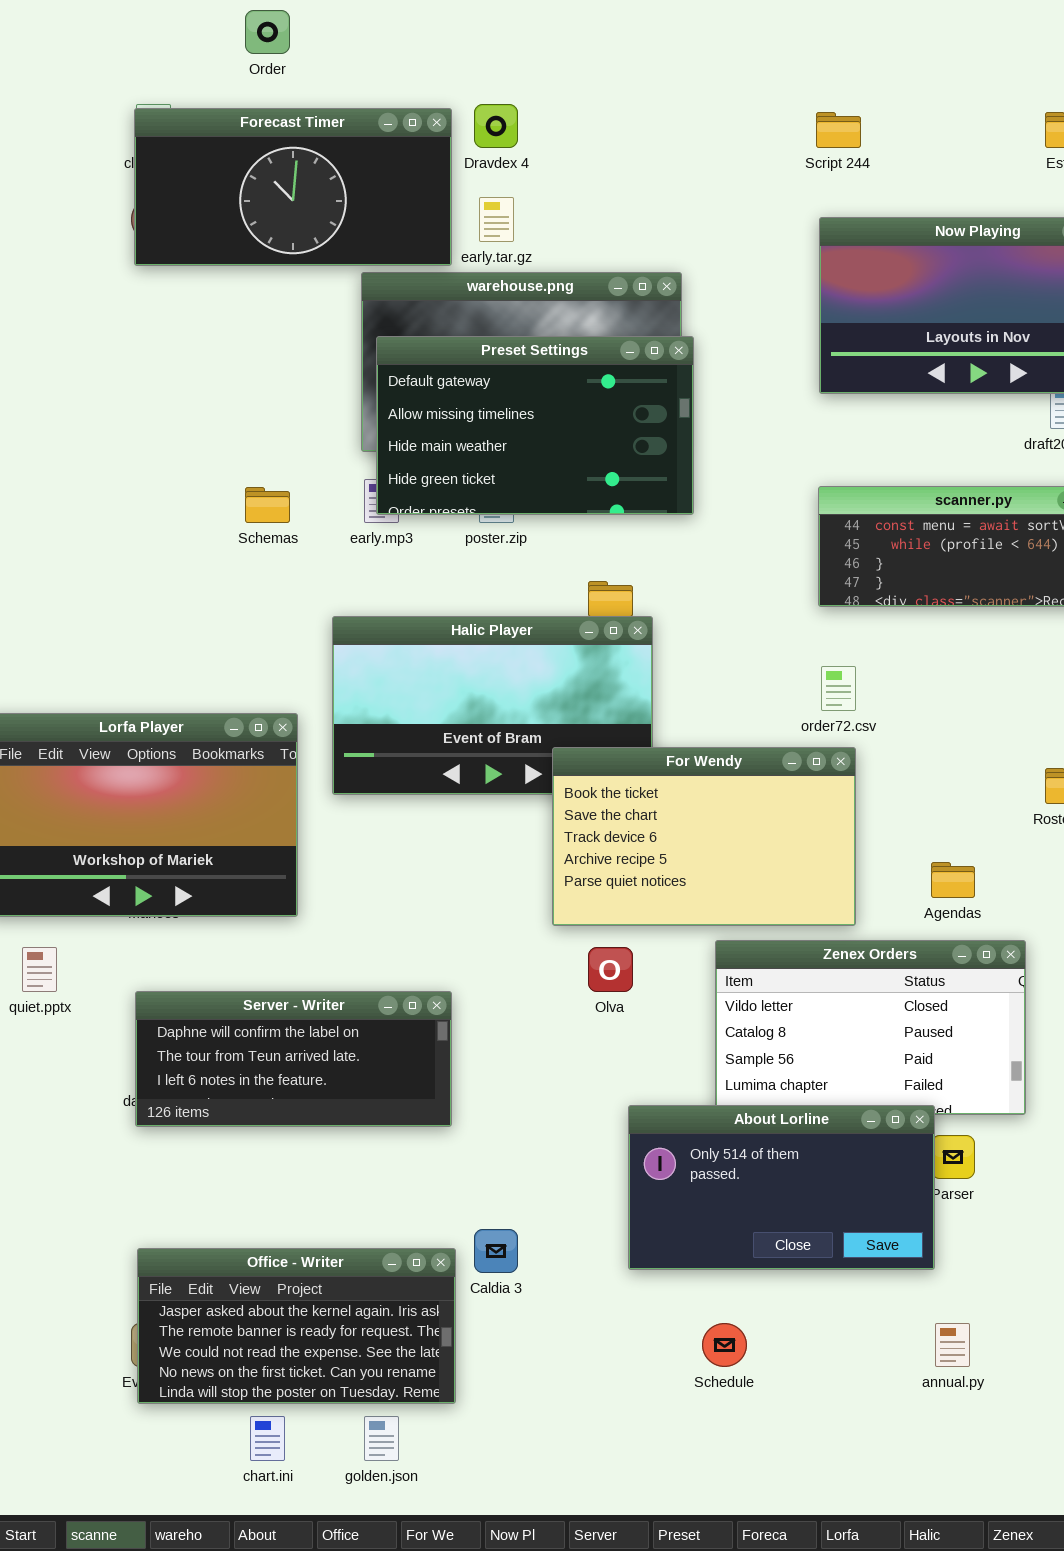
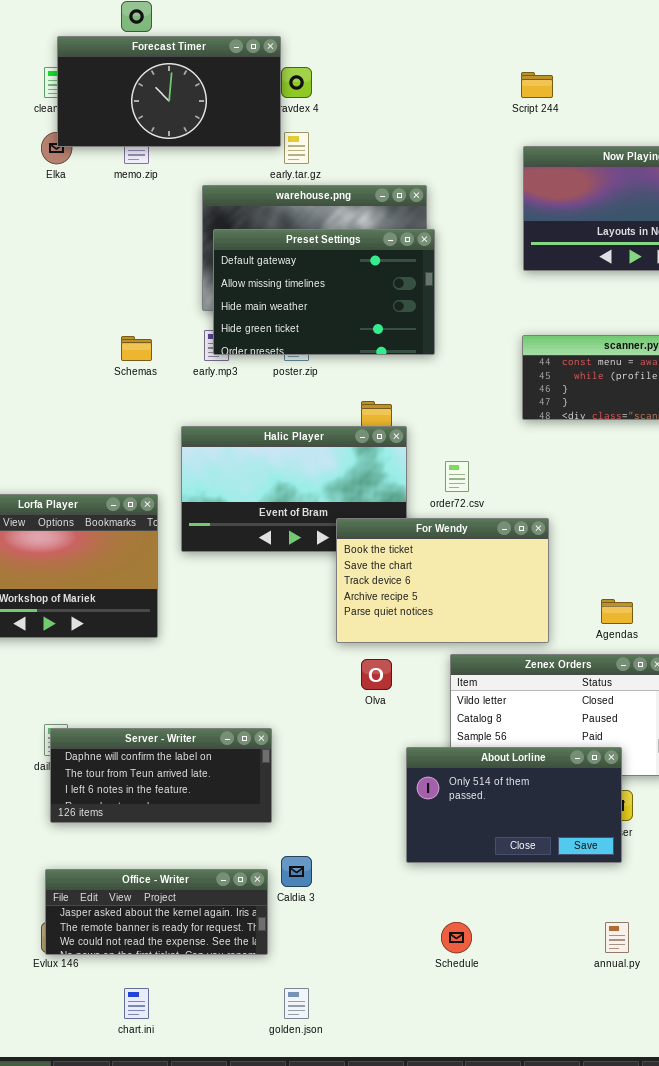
Forecast Timer: [134,108,452,266] -> [57,36,281,147], moved
order72.csv: [821,666,856,711] -> [445,461,469,492], moved
Server - Writer: [135,991,452,1127] -> [50,728,272,823], moved
About Lorline: [628,1105,935,1270] -> [406,747,622,863], moved
Office - Writer: [137,1248,456,1404] -> [45,869,268,955], resized
golden.json: [364,1416,399,1461] -> [284,988,309,1019], moved

